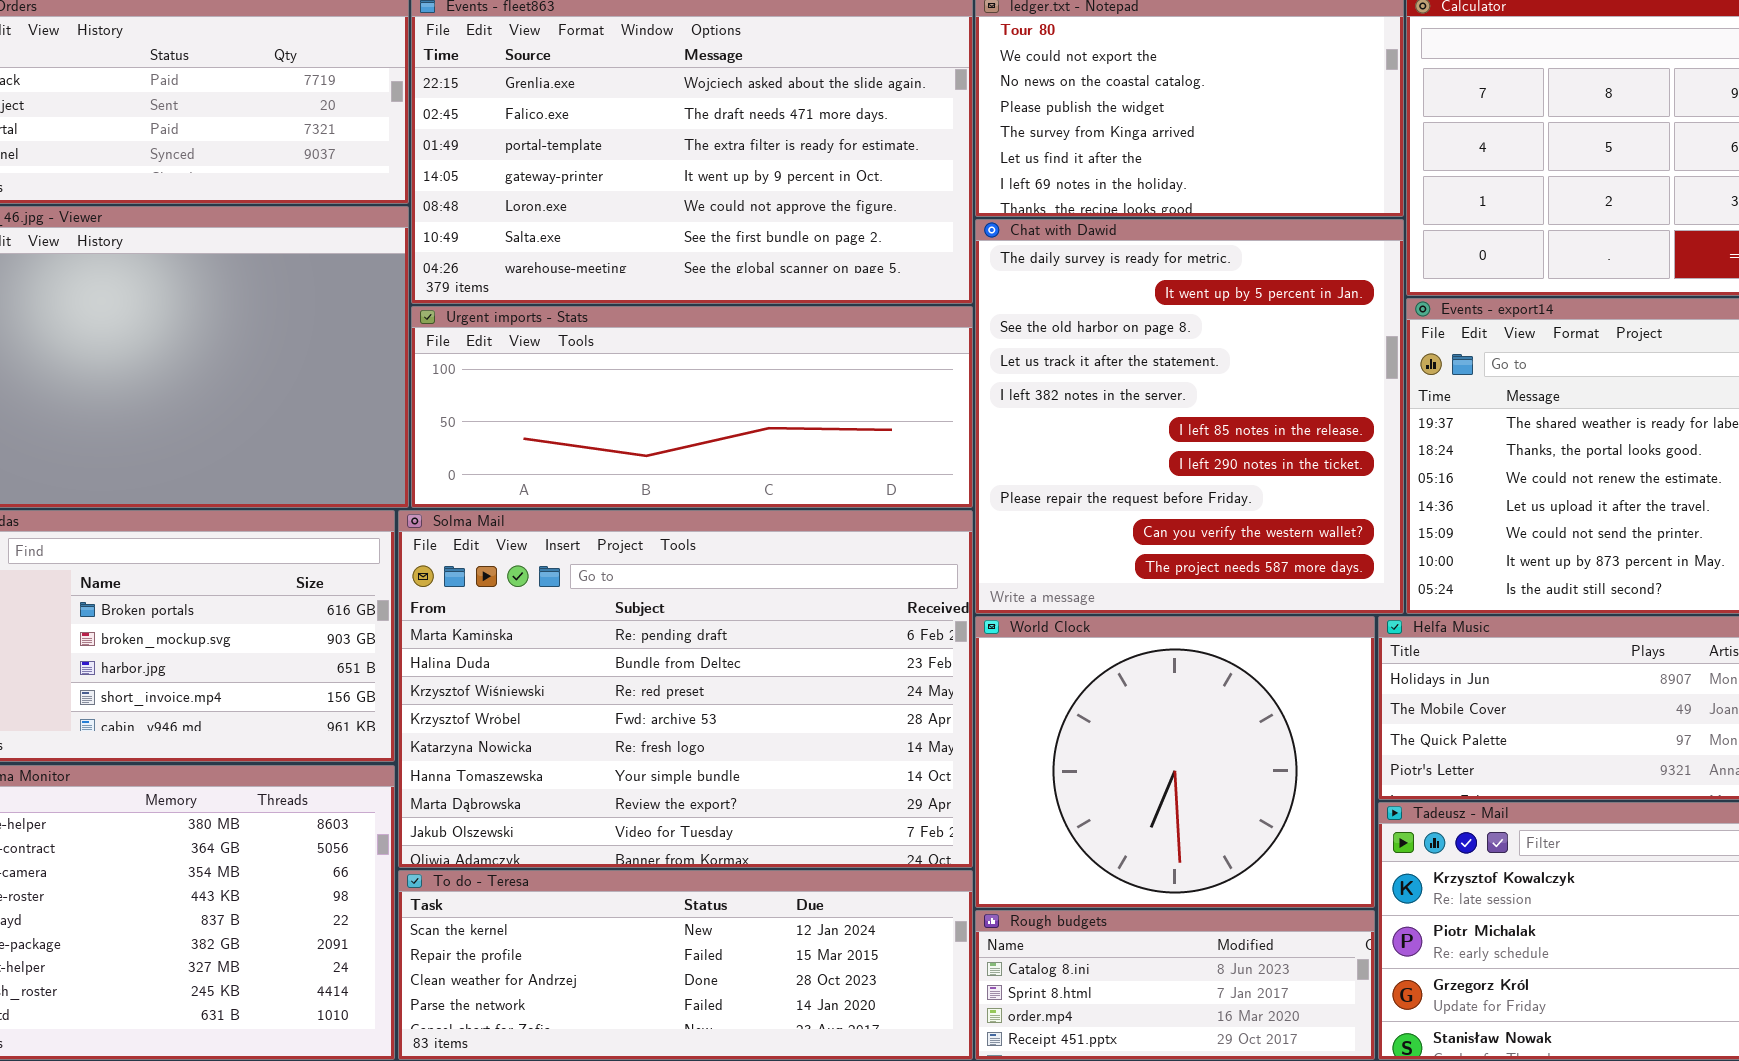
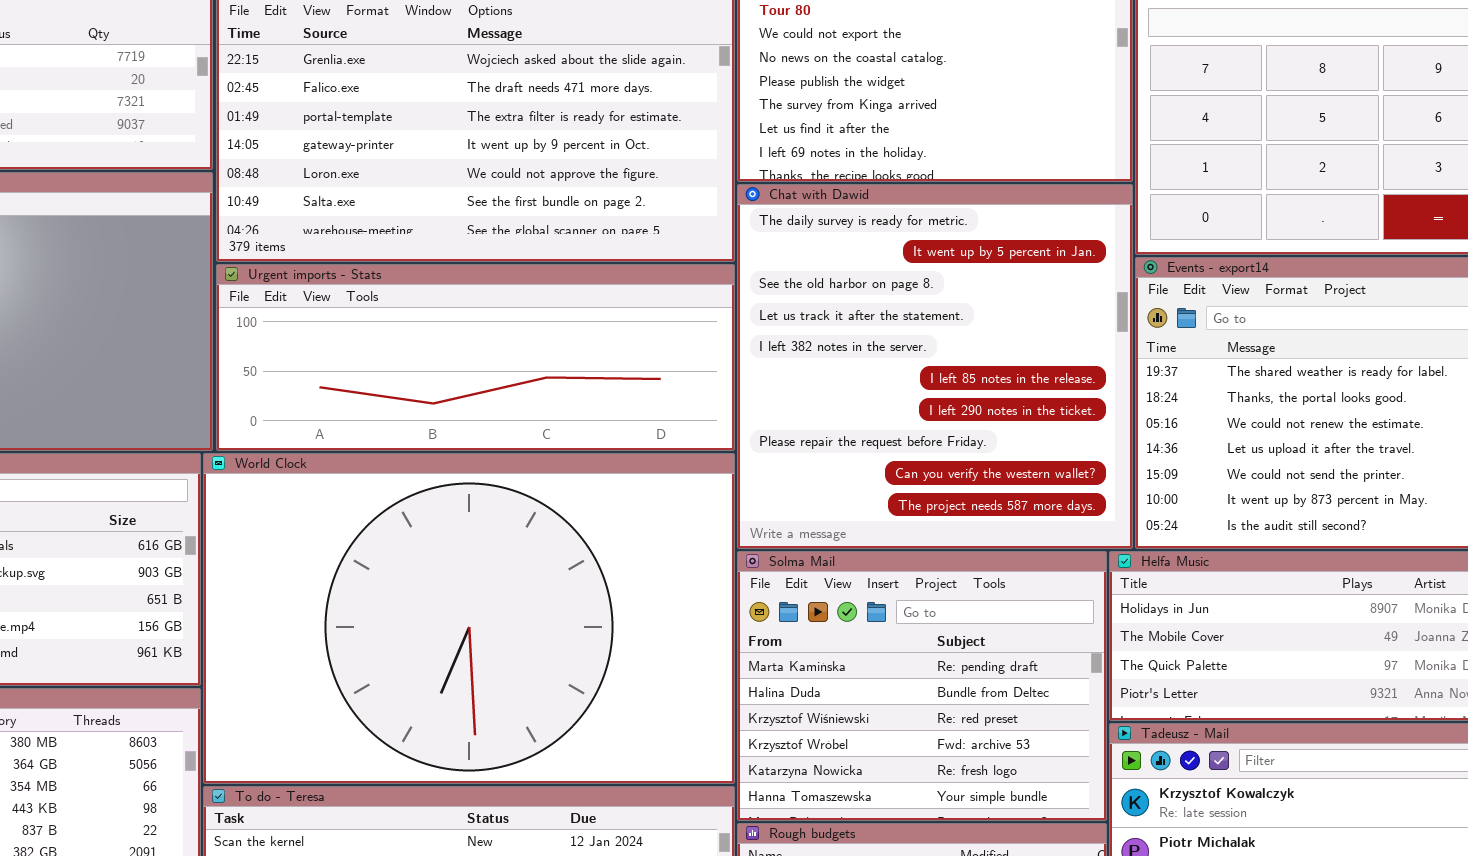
Solma Mail: [398,510,973,868] -> [737,551,1107,821], moved, resized
World Clock: [975,616,1375,908] -> [203,453,735,784], moved, resized

